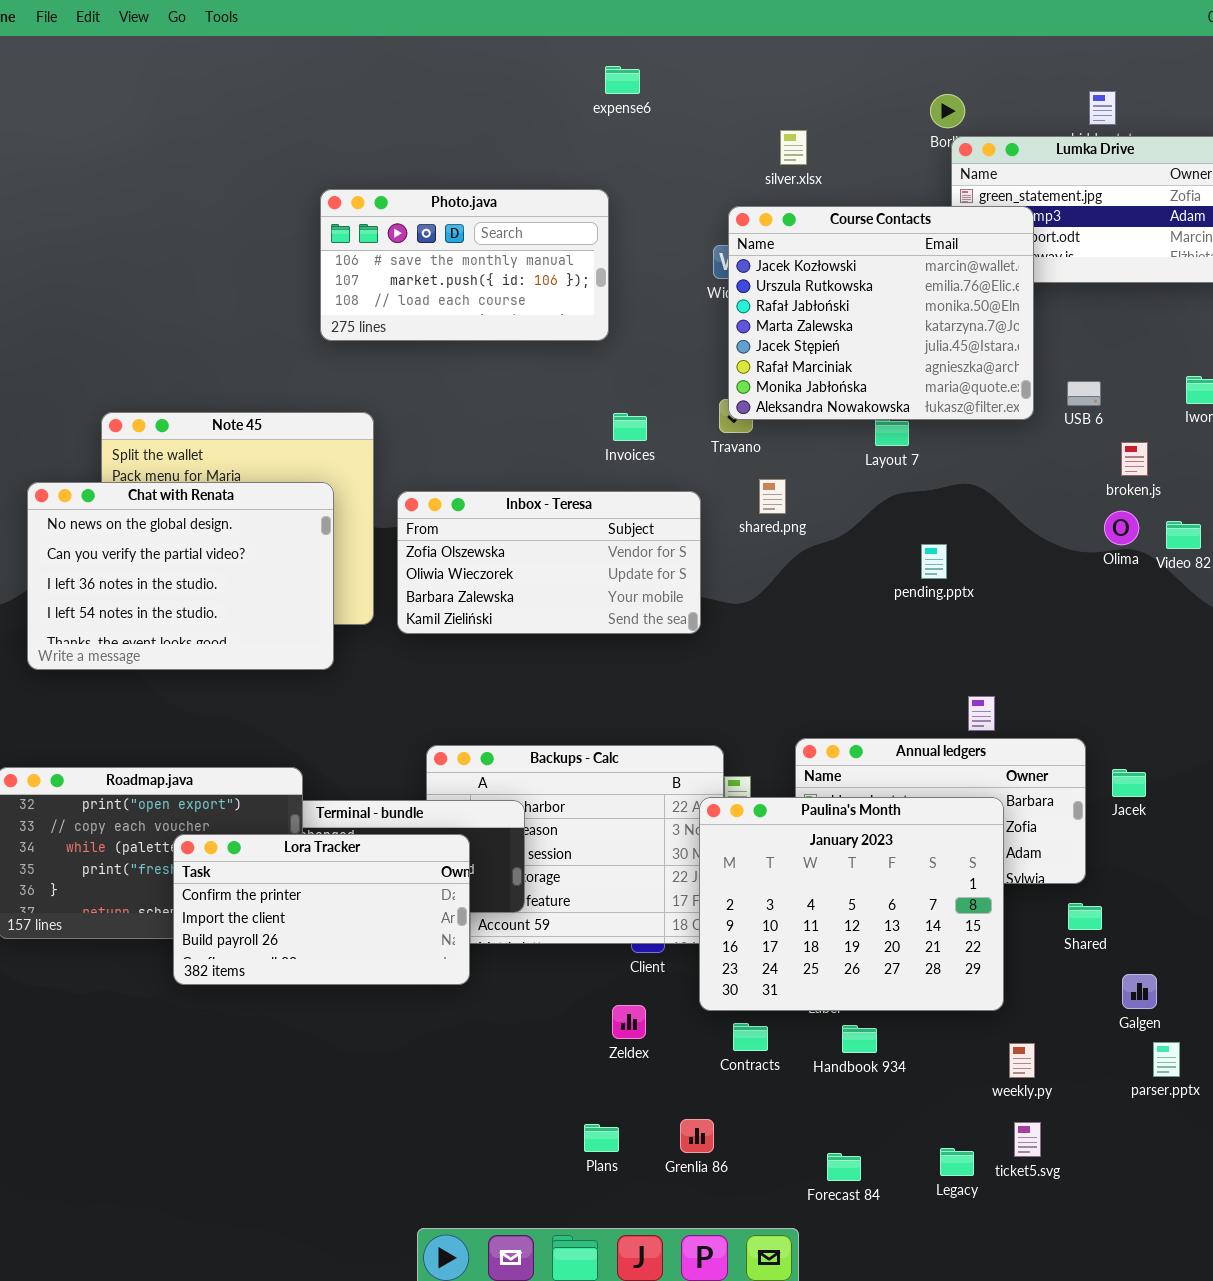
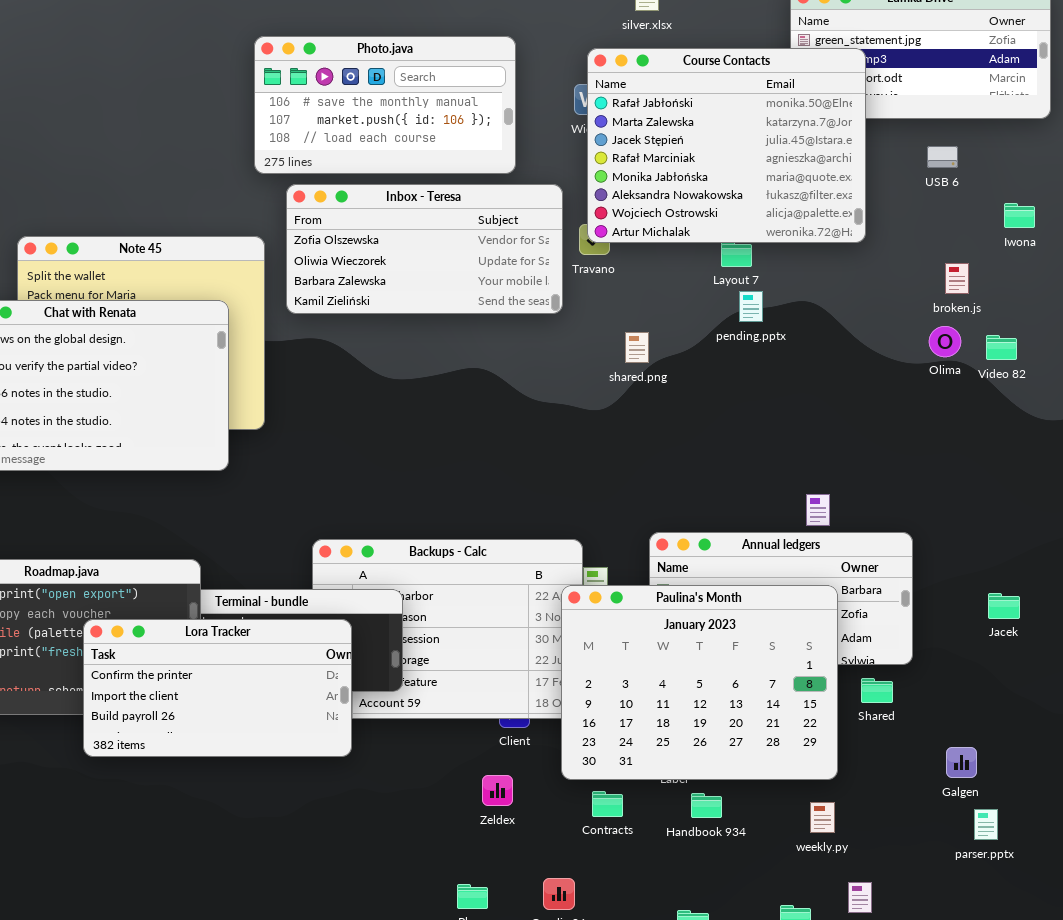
Photo.java: [320,189,609,341] -> [254,36,516,174], moved
Course Contacts: [728,206,1034,420] -> [587,48,866,243], scrolled down 2 rows
USB 6: [1067,381,1101,406] -> [927,146,958,168], moved
shared.png: [759,479,786,514] -> [625,332,649,363], moved
Inbox - Teresa: [397,491,701,634] -> [286,184,563,314], moved
pending.pptx: [921,544,947,579] -> [739,291,763,322], moved
Jacek: [1112,769,1146,797] -> [988,593,1020,619], moved
Shared: [1068,903,1102,930] -> [861,678,893,703], moved
weekly.py: [1009,1043,1035,1078] -> [810,802,835,833], moved

